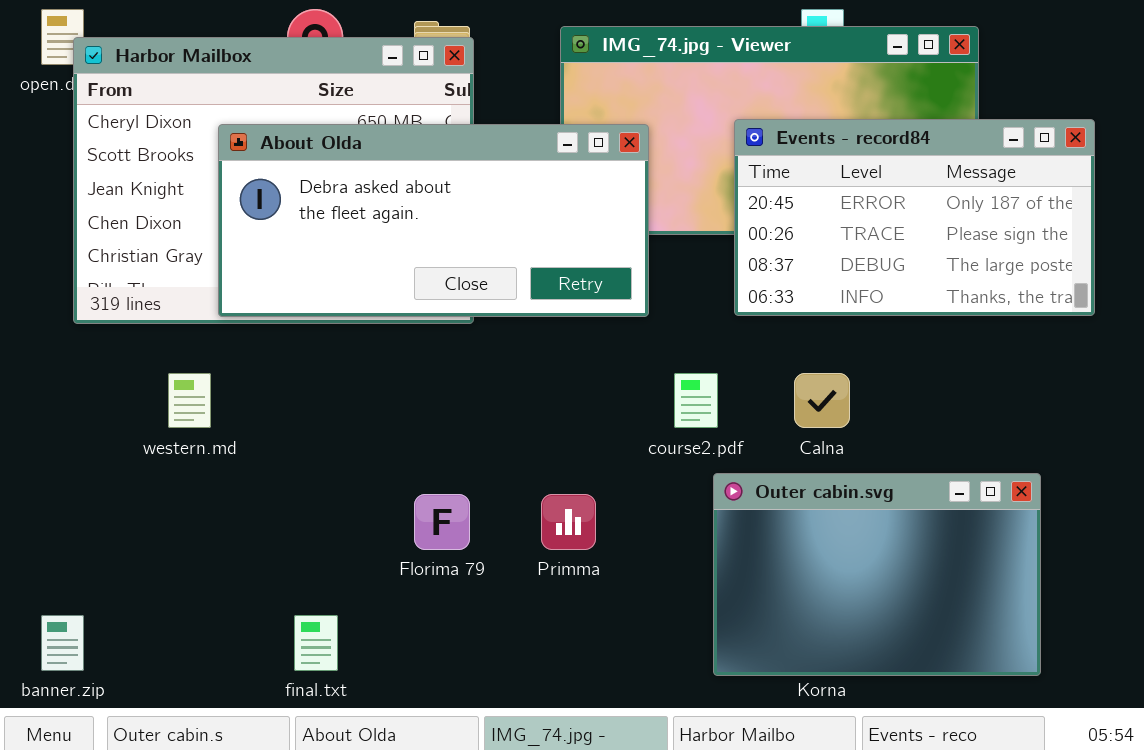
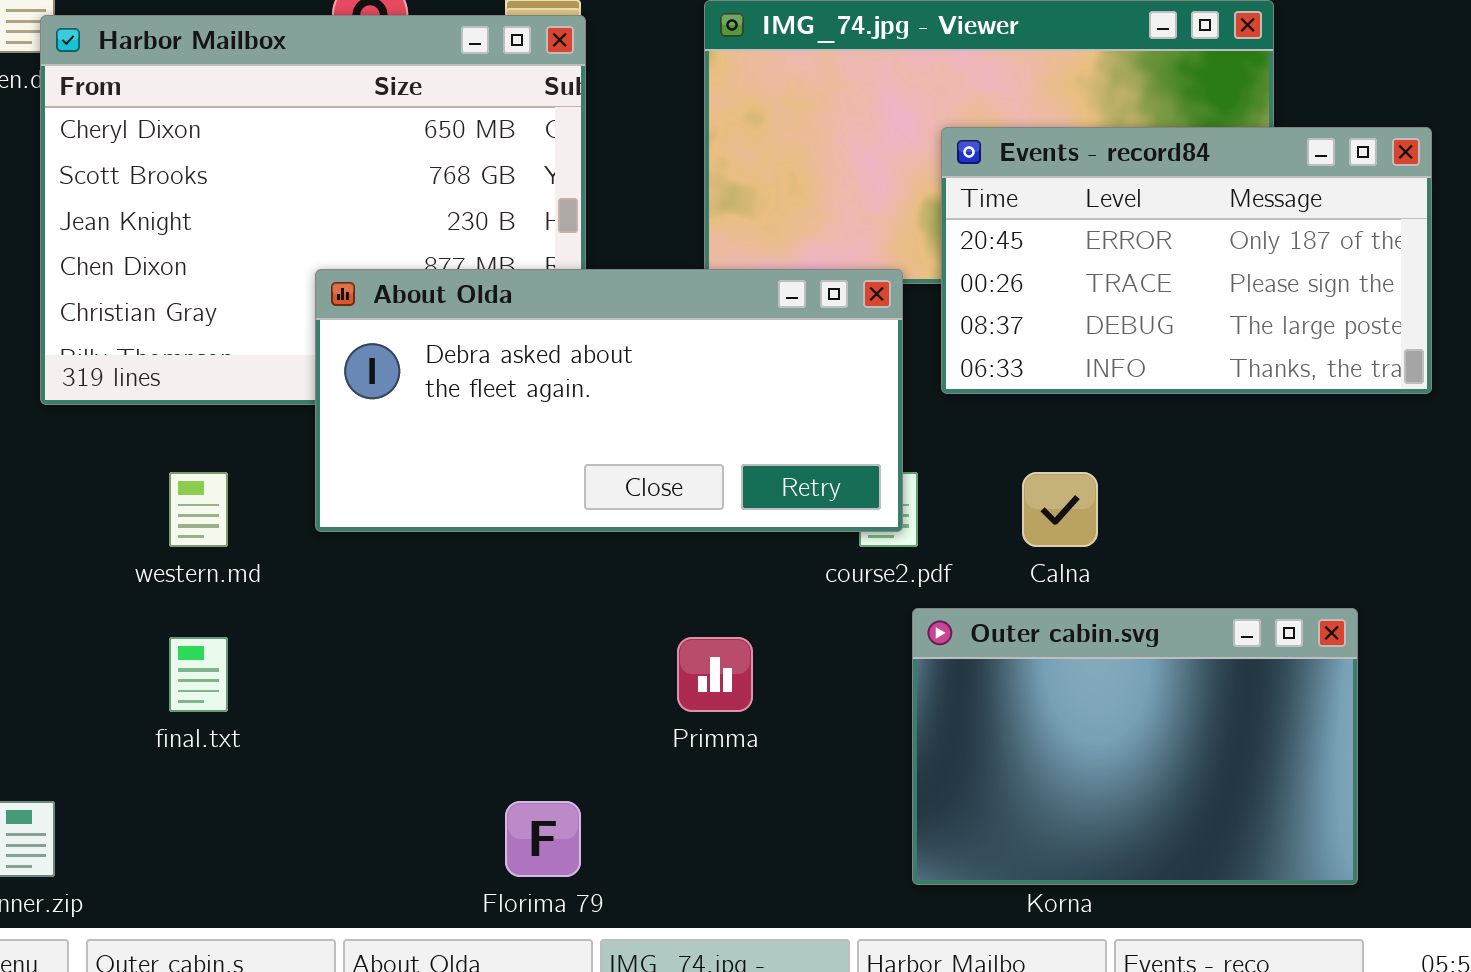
About Olda: [218,124,649,317] -> [315,269,903,532], moved
Florima 79: [414,494,470,550] -> [505,801,581,877], moved
final.txt: [294,615,338,671] -> [169,637,228,712], moved

